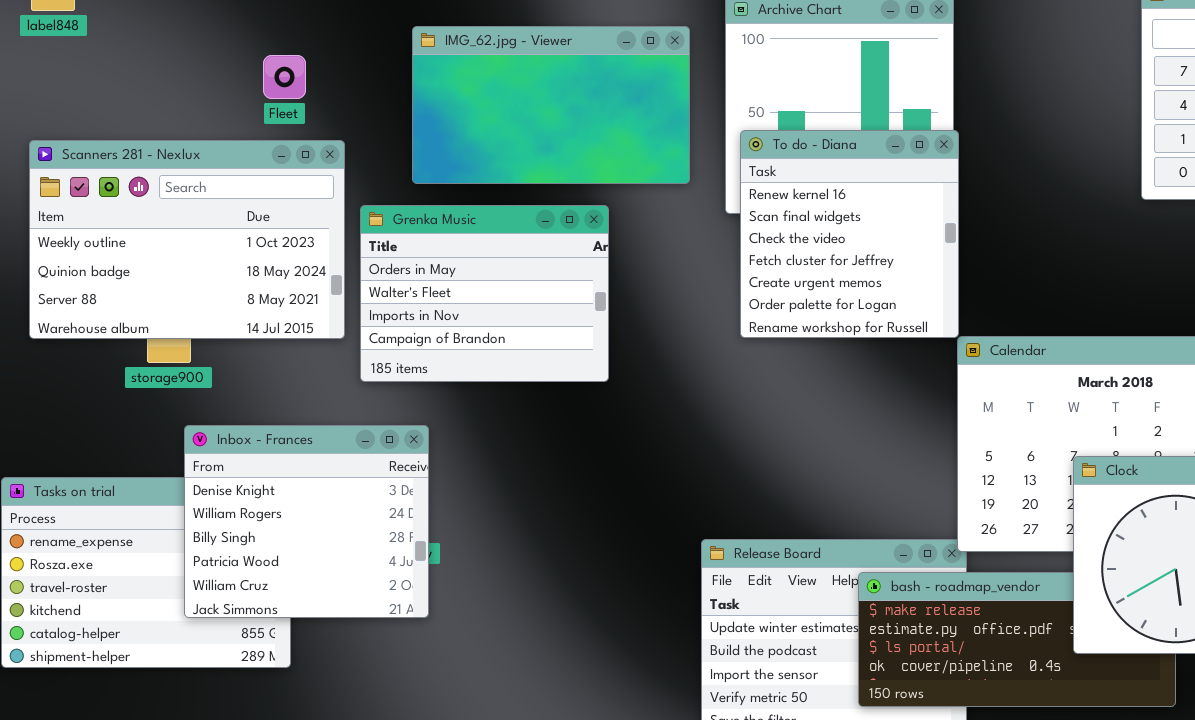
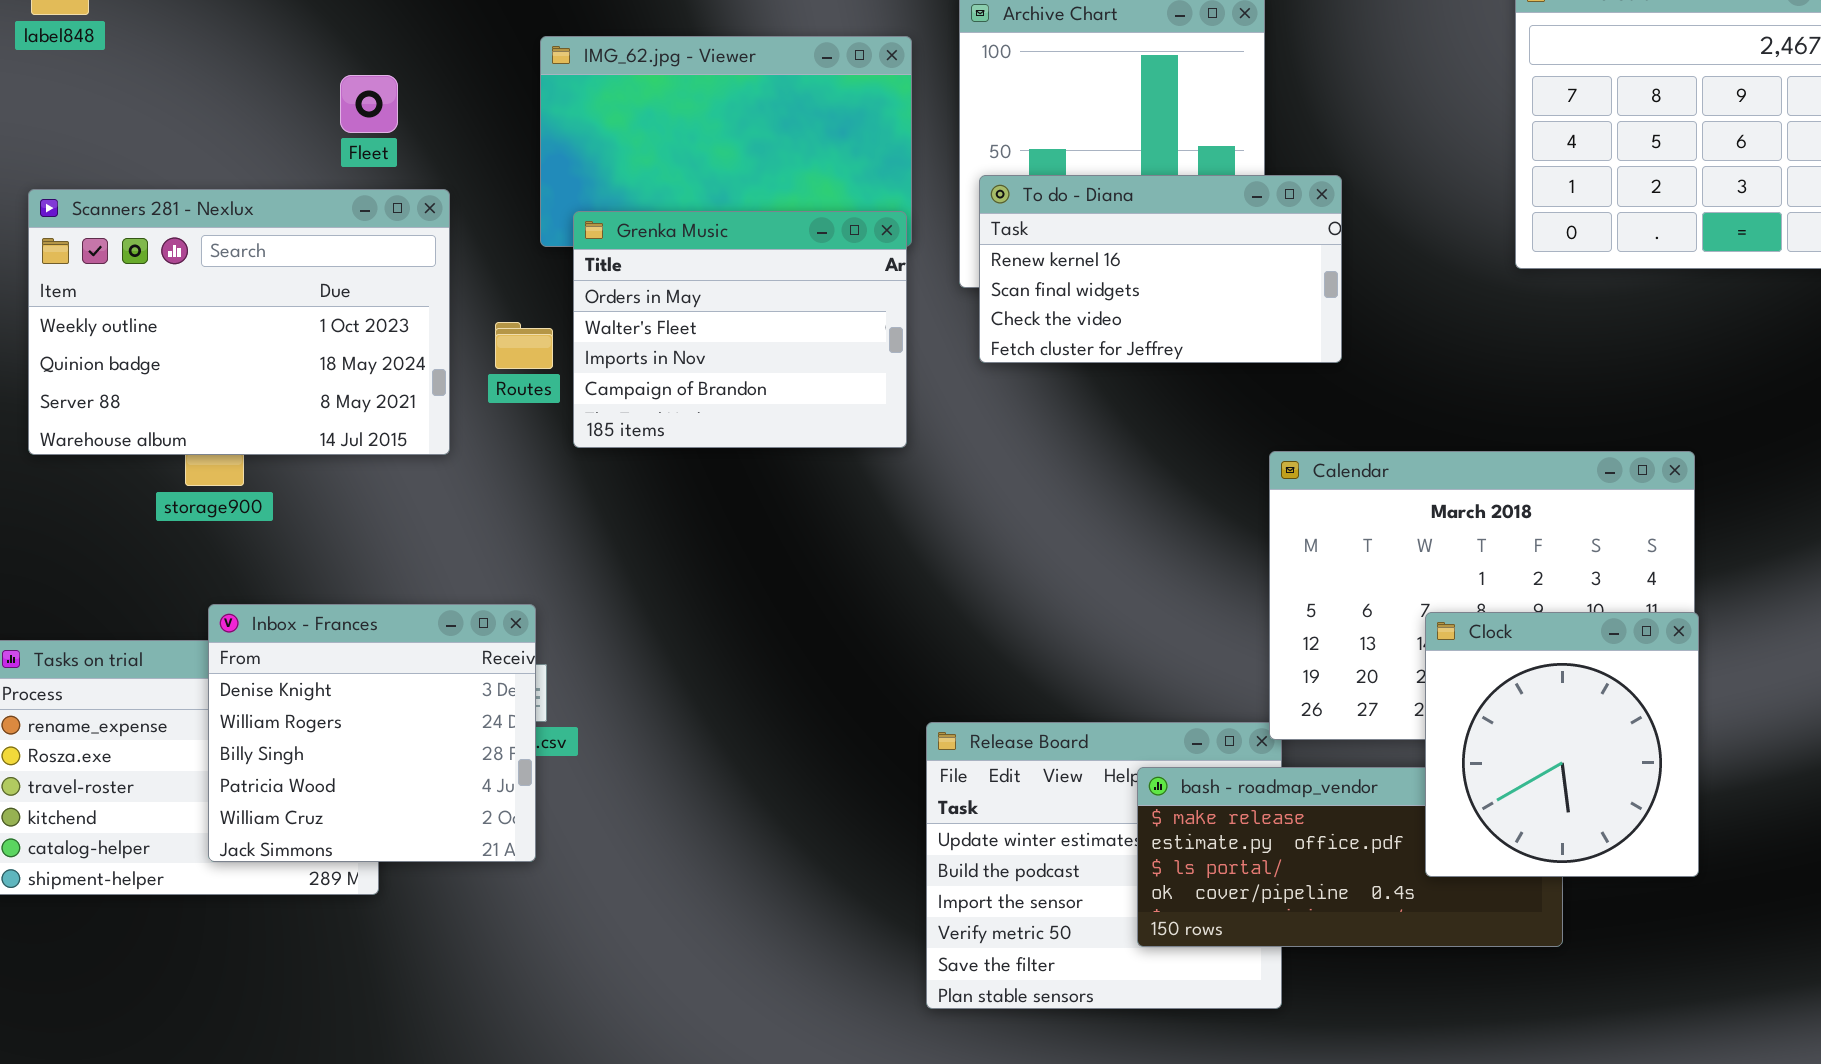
To do - Diana: [740,130,959,338] -> [979,175,1342,363], resized
Grenka Music: [360,205,609,382] -> [573,211,907,448], moved
Inbox - Frances: [184,425,429,618] -> [208,604,536,862], moved

